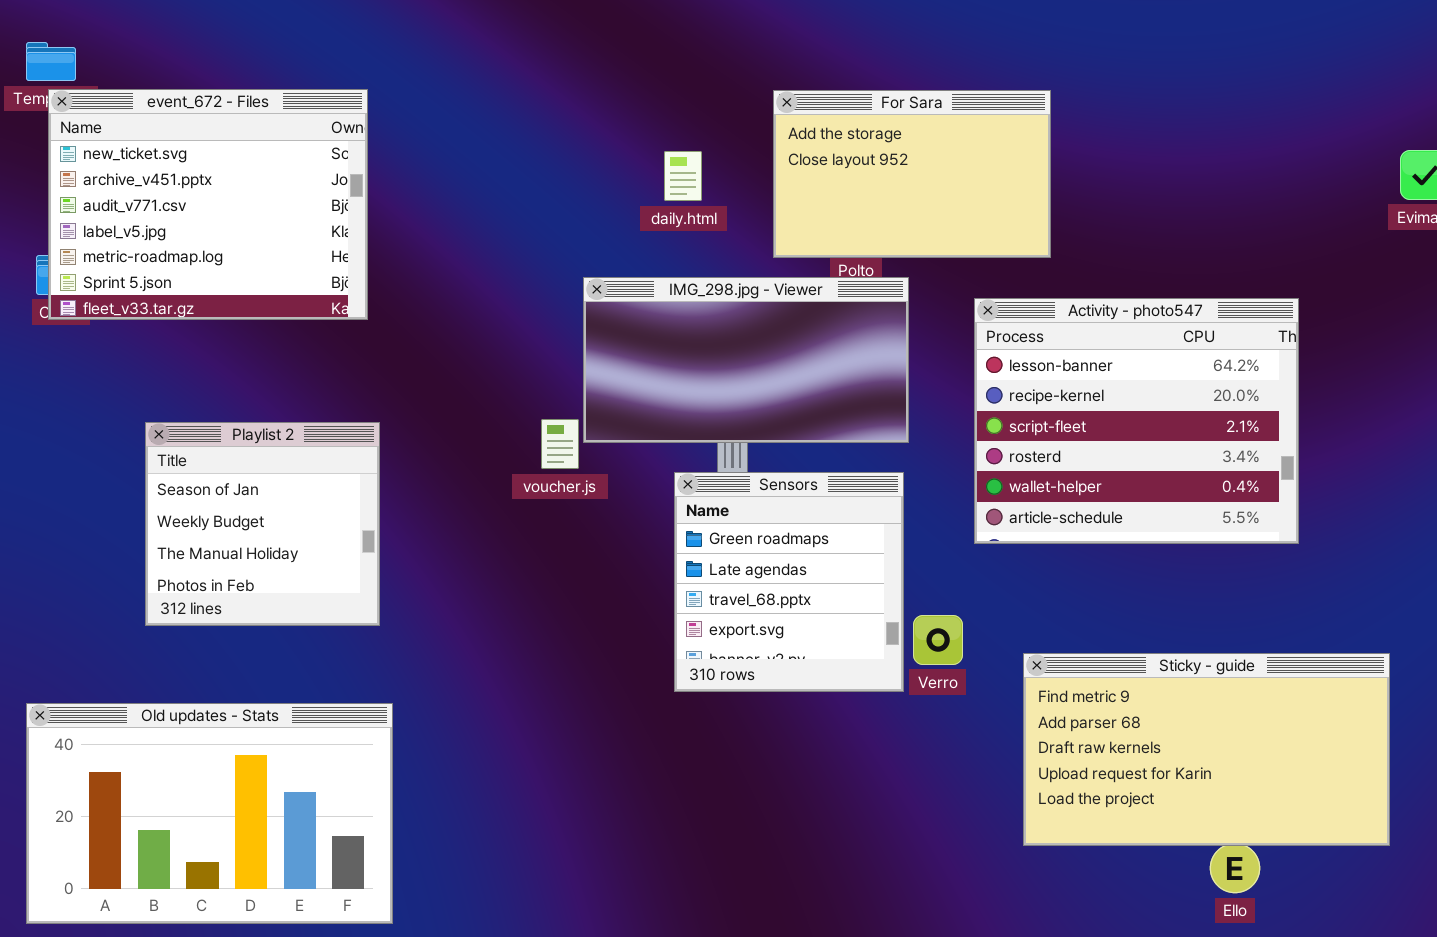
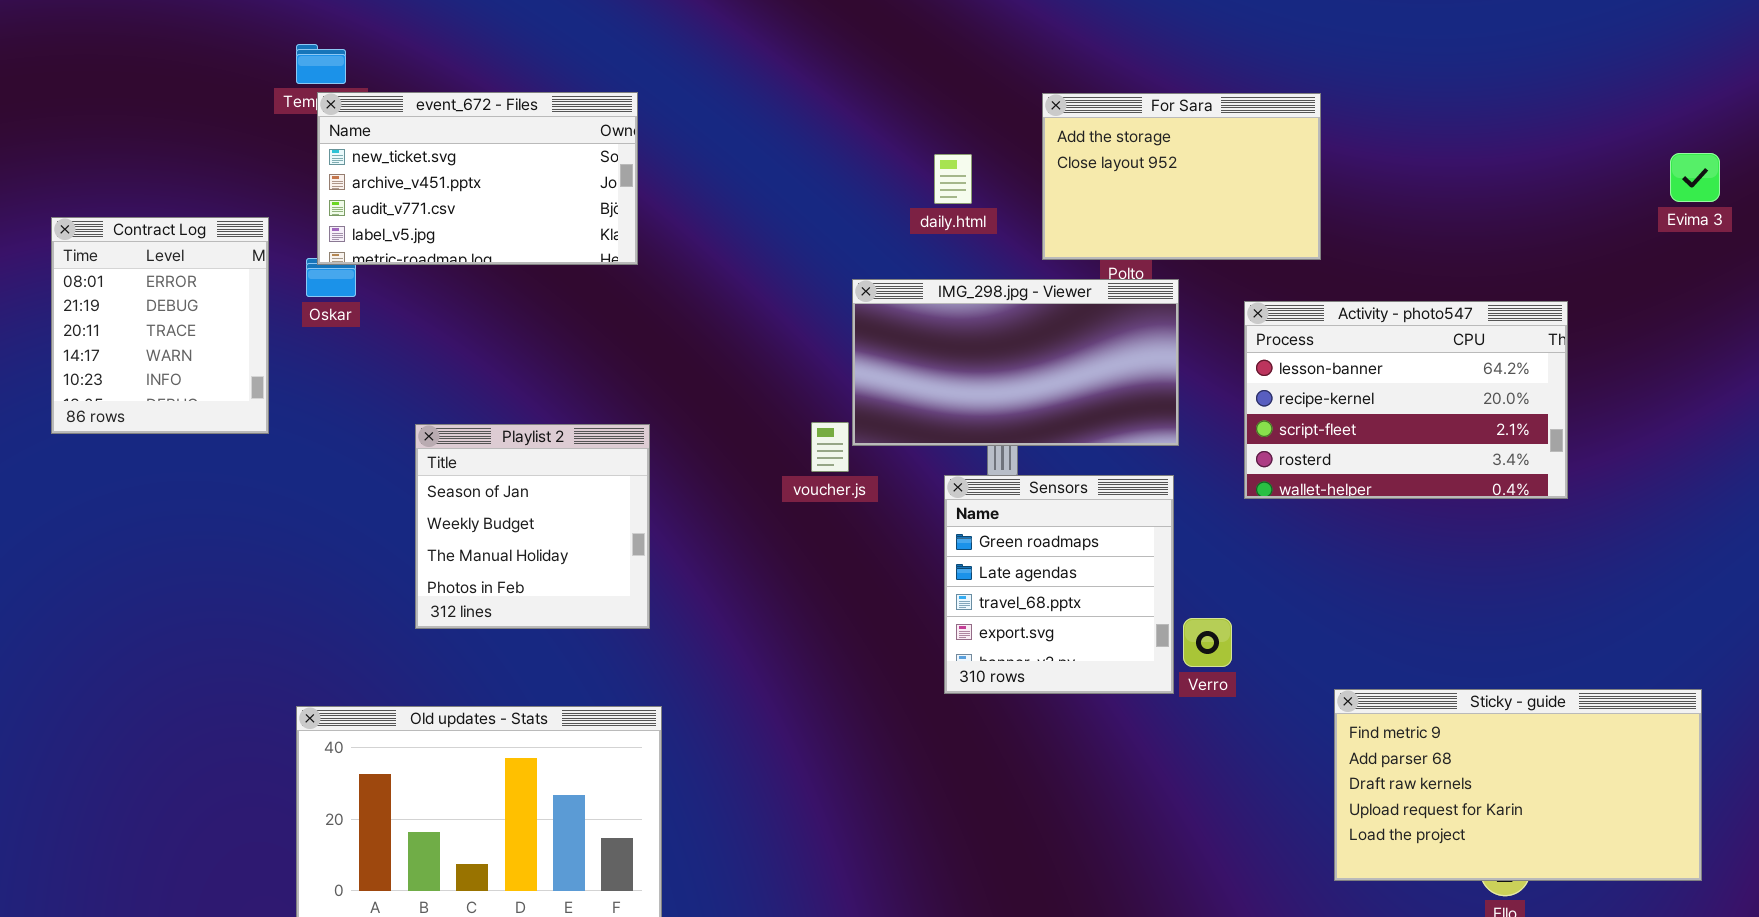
event_672 - Files: [48,89,368,320] -> [317,92,638,265], resized
Activity - photo547: [974,298,1299,544] -> [1244,301,1568,499], resized
Sticky - guide: [1023,653,1390,846] -> [1334,689,1702,881], moved

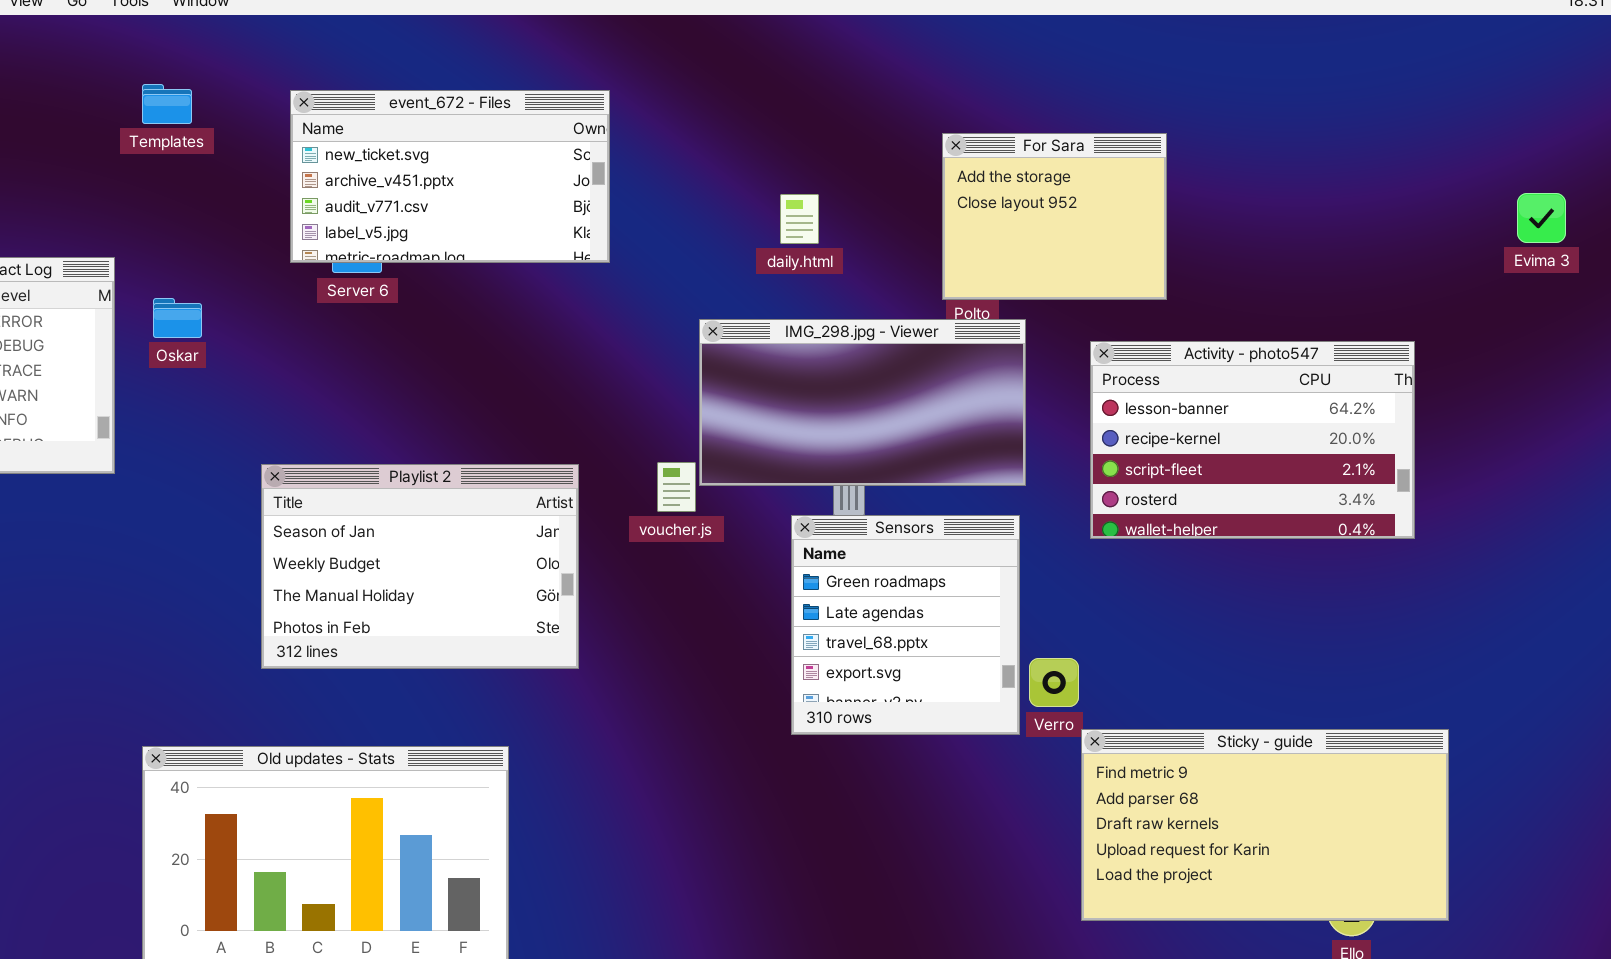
event_672 - Files: [317,92,638,265] -> [290,90,610,263], moved
For Sara: [1042,93,1321,260] -> [942,133,1167,300], resized
Playlist 2: [415,424,650,629] -> [261,464,579,669], resized
Sticky - guide: [1334,689,1702,881] -> [1081,729,1449,921], moved

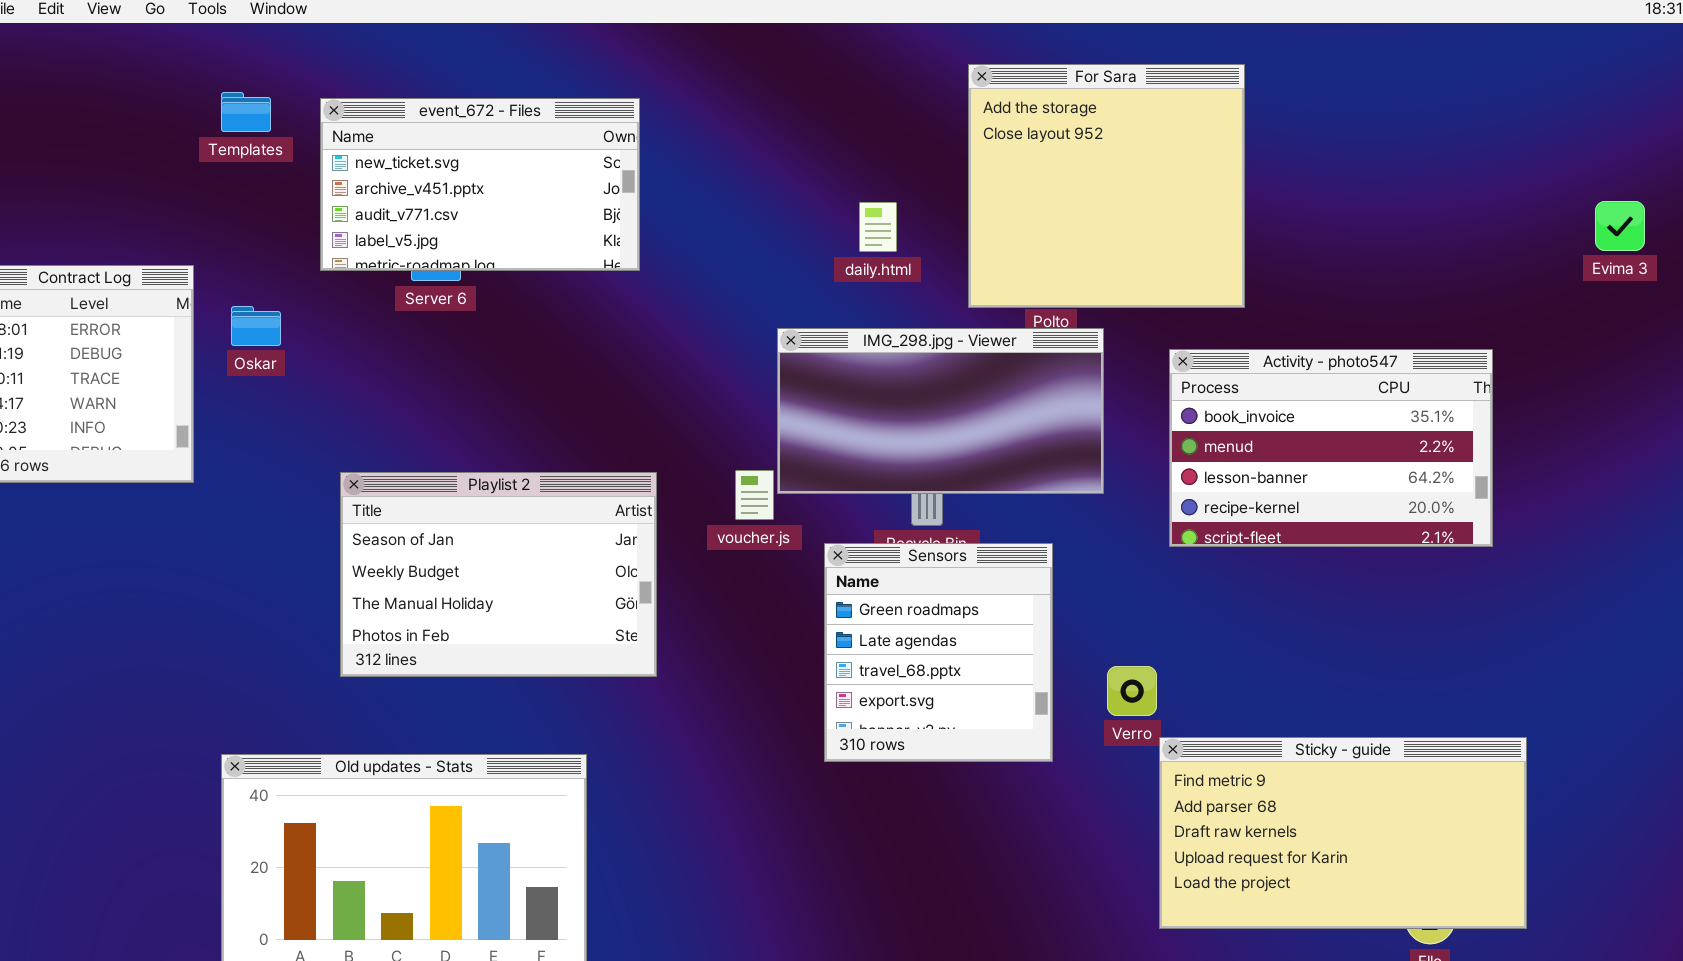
event_672 - Files: [290,90,610,263] -> [320,98,640,271], moved
For Sara: [942,133,1167,300] -> [968,64,1245,308], resized
Activity - photo547: [1090,341,1415,539] -> [1169,349,1493,547], scrolled up 2 rows
Sensors: [791,515,1020,735] -> [824,543,1053,762], moved

